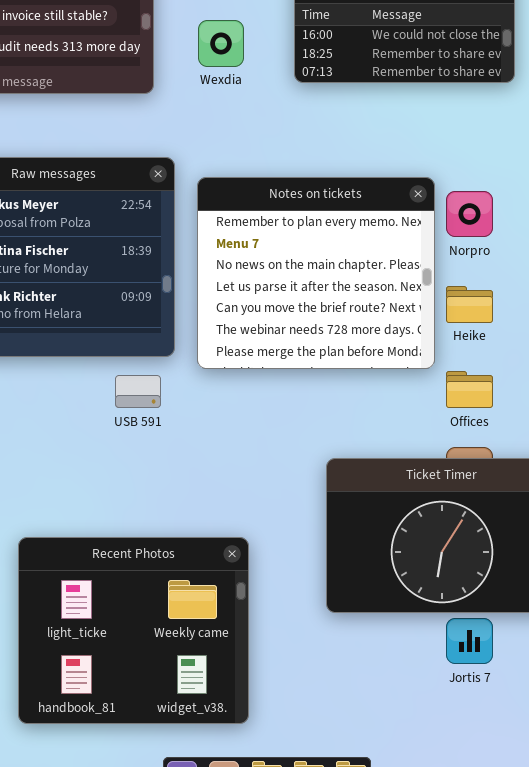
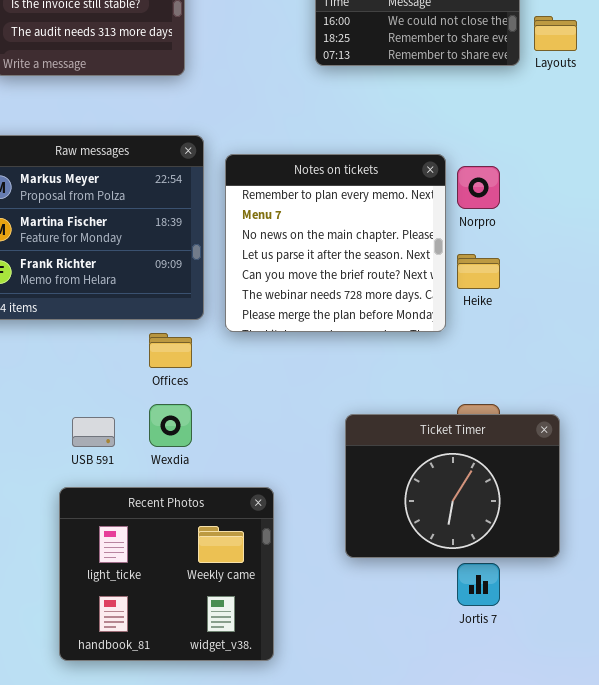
Wexdia: [198,20,244,67] -> [149,404,192,447], moved
Offices: [446,371,493,408] -> [149,333,192,368], moved
USB 591: [115,375,161,408] -> [72,417,115,447], moved

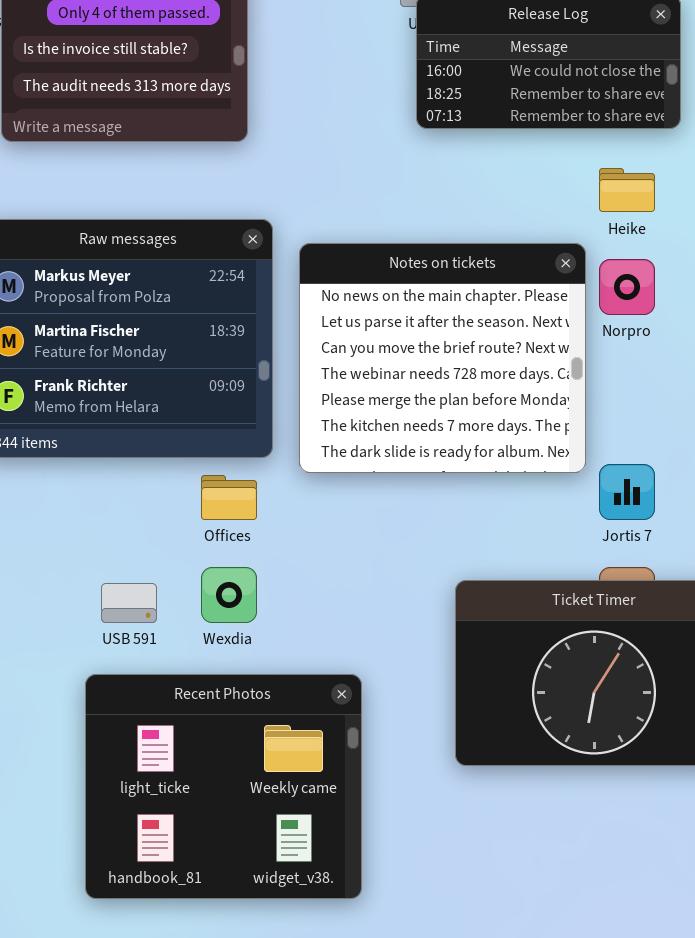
Notes on tickets: [225,154,446,332] -> [299,243,586,473], scrolled down 2 rows
Heike: [457,254,500,289] -> [599,168,655,212], moved
Jortis 7: [457,563,500,606] -> [599,464,655,520], moved

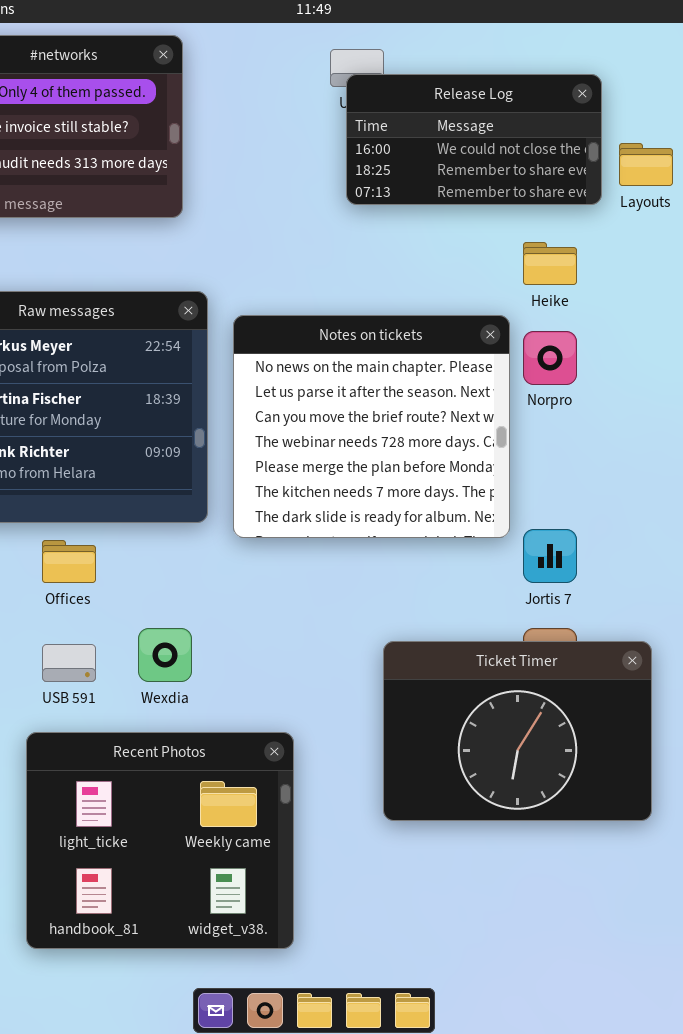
Offices: [201,475,257,520] -> [42,540,96,583], moved

